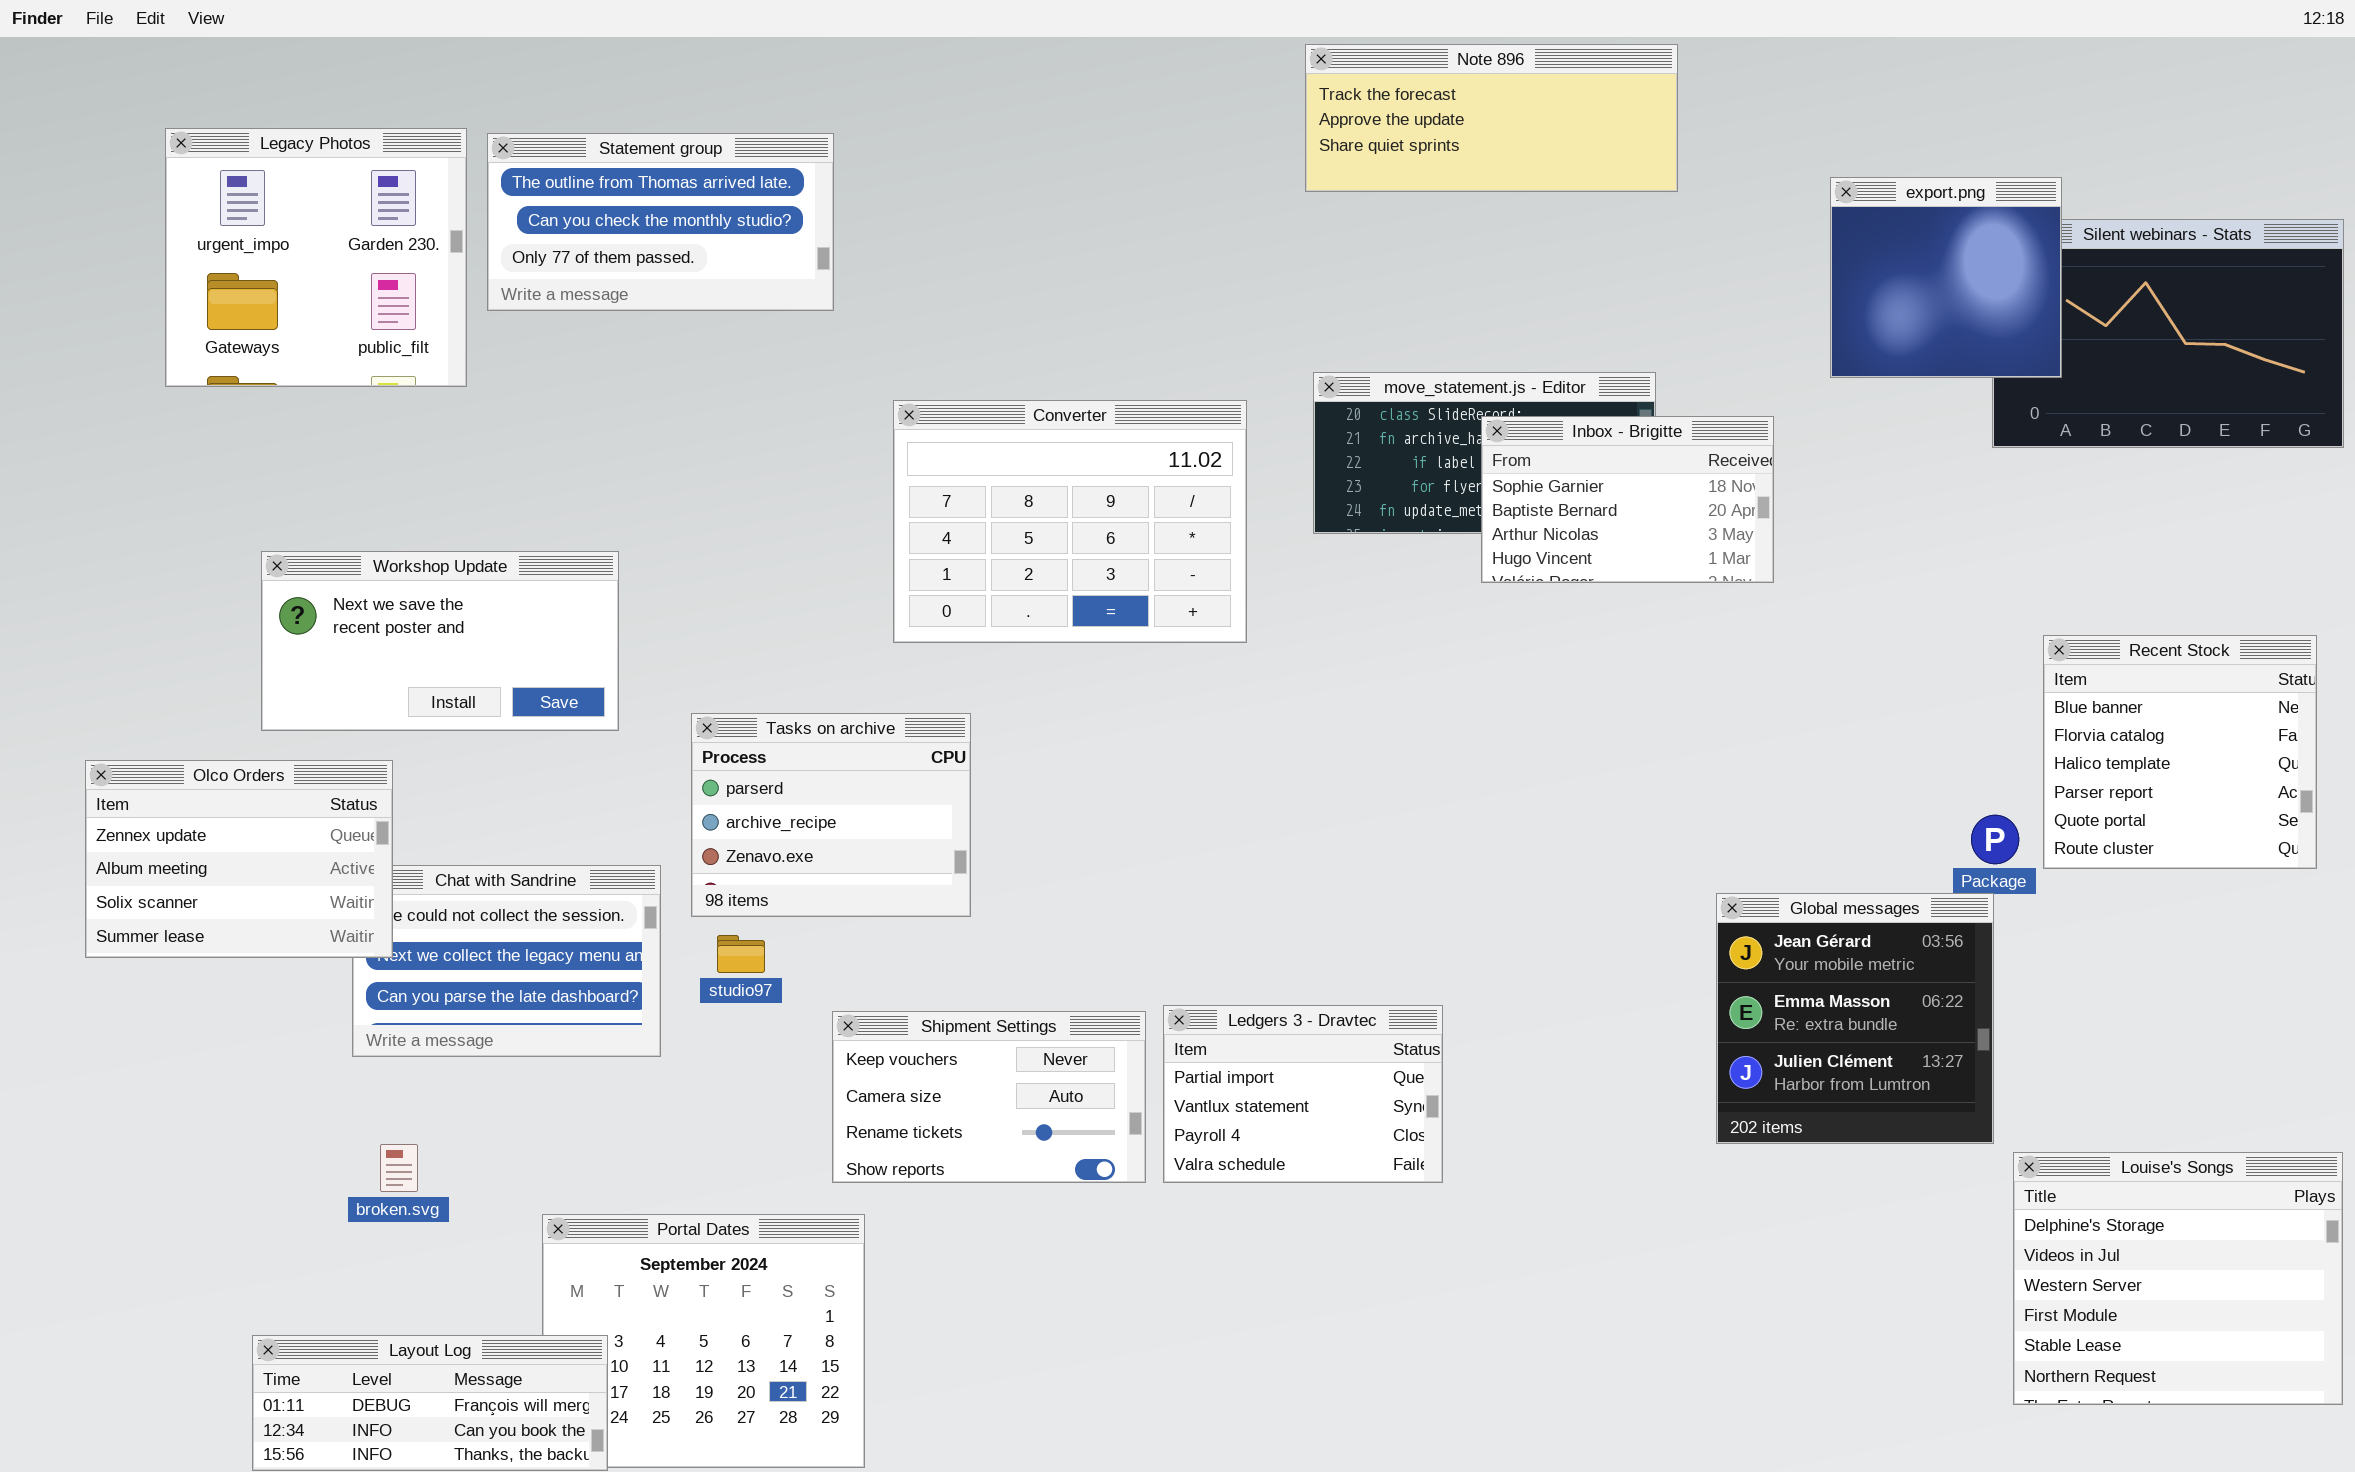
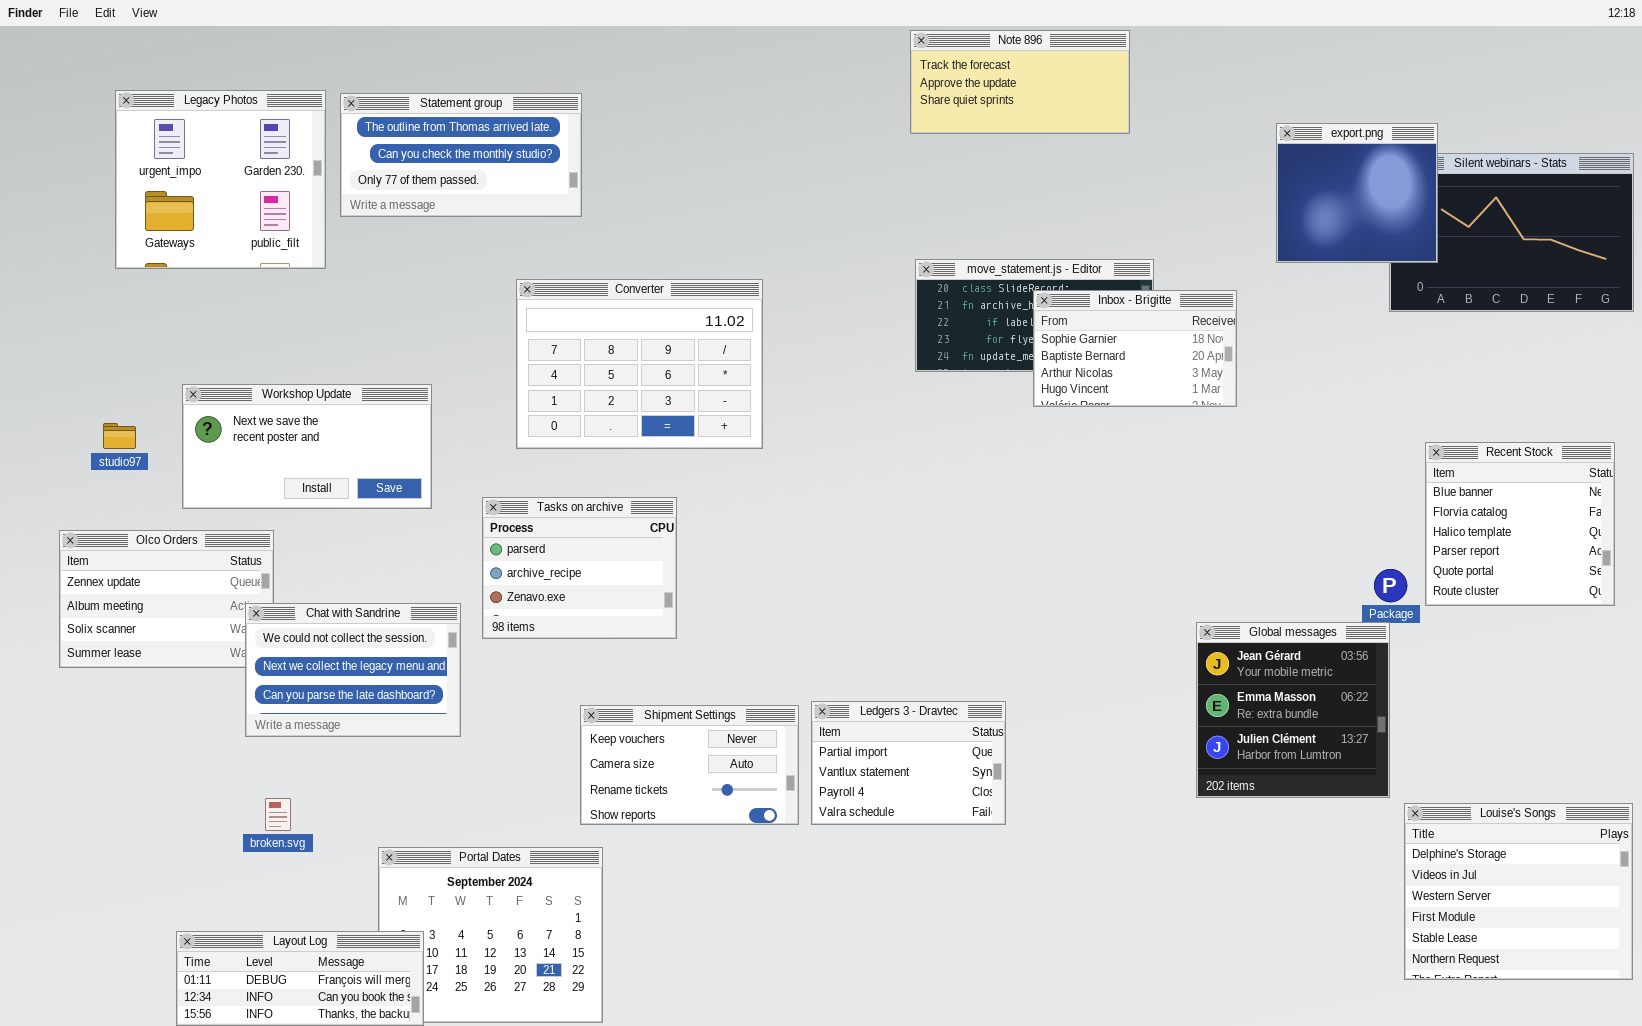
Note 896: [1305,44,1678,192] -> [910,30,1130,134], resized
Converter: [893,400,1247,643] -> [516,279,763,449], moved
Chat with Sandrine: [352,865,661,1057] -> [245,603,461,737], raised
studio97: [717,935,765,973] -> [103,423,136,449], moved

